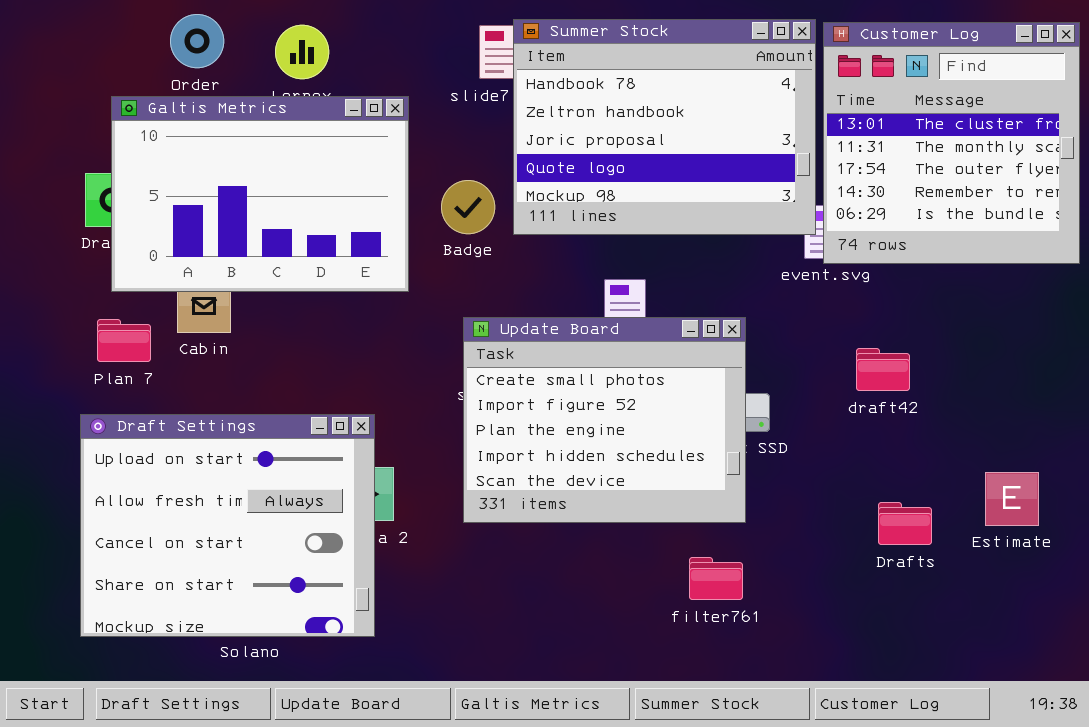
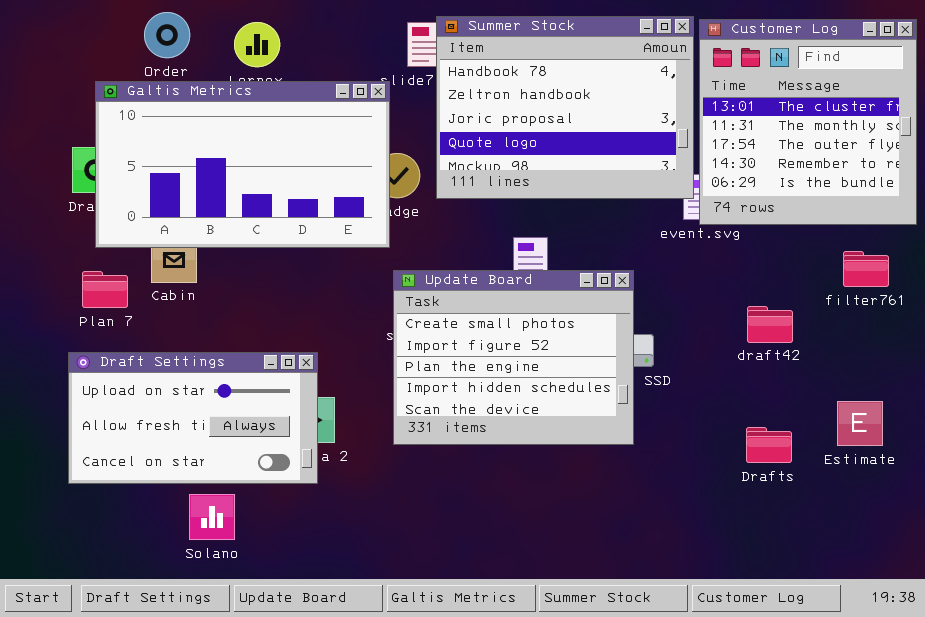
Galtis Metrics: [111,96,409,292] -> [95,81,390,248], resized
draft42: [856,348,910,391] -> [747,306,793,343], moved
Draft Settings: [80,414,375,637] -> [68,352,318,484], resized
filter761: [689,557,743,600] -> [843,251,889,287], moved

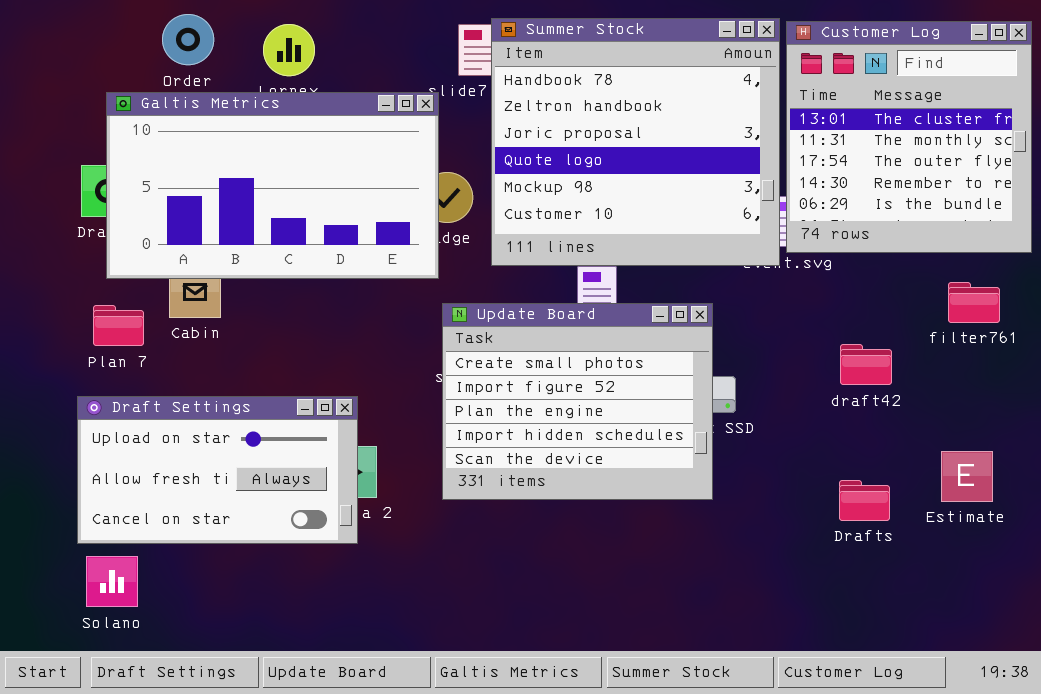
Summer Stock: [436,16,694,199] -> [491,18,780,266], resized
Solano: [189,494,235,540] -> [86,556,138,607], moved

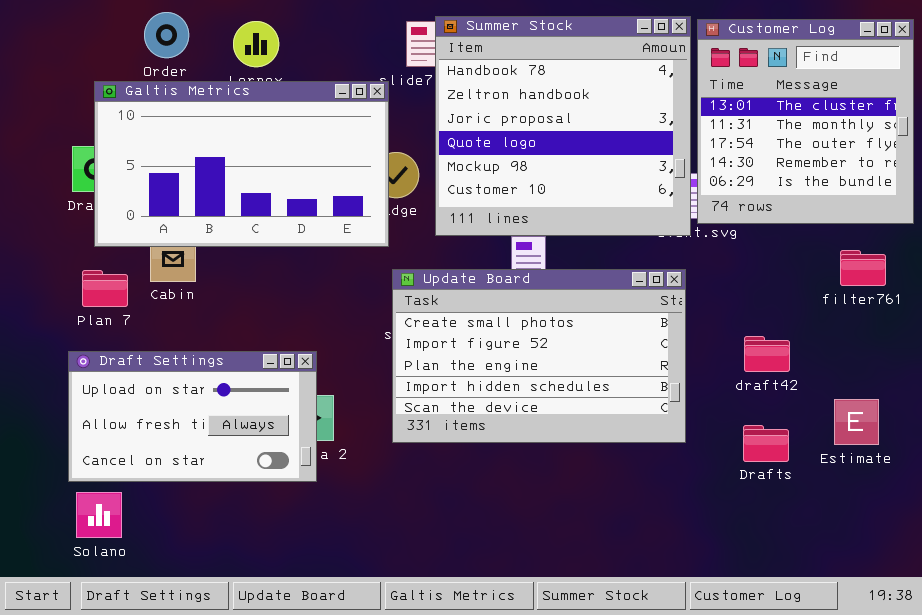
Update Board: [442,303,713,500] -> [392,269,686,443], resized
draft42: [840,344,892,385] -> [744,336,790,372], moved

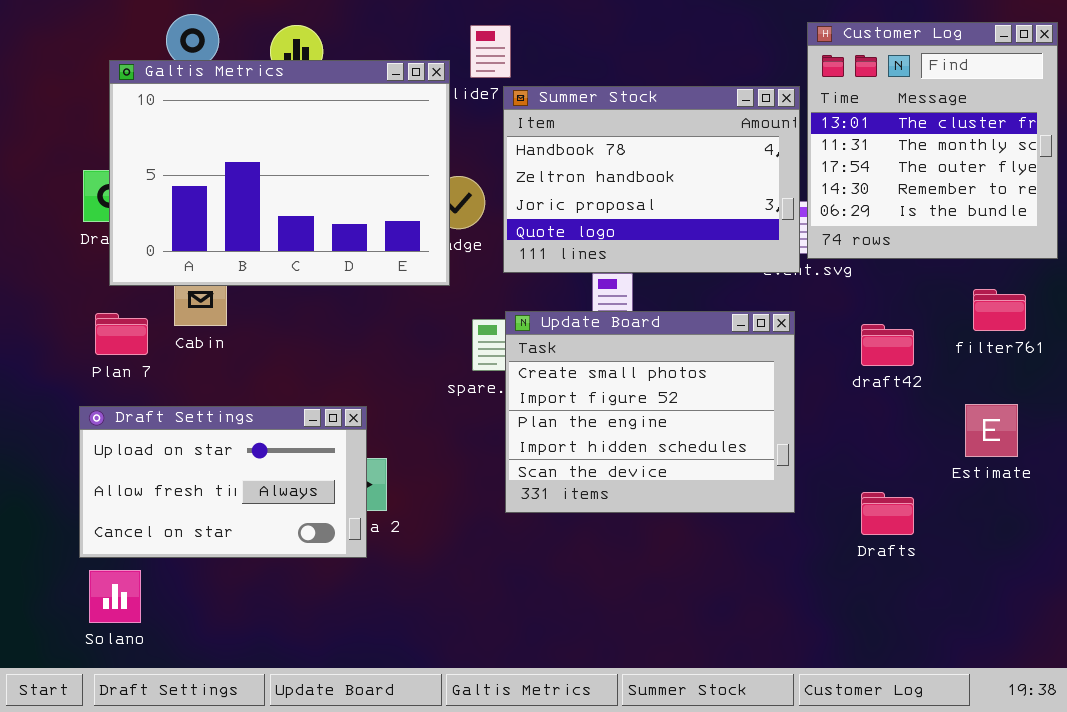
Summer Stock: [435,16,691,236] -> [503,86,800,273], resized
Galtis Metrics: [94,81,389,247] -> [109,60,450,286], resized
Update Board: [392,269,686,443] -> [505,311,795,513], resized
draft42: [744,336,790,372] -> [861,324,914,366], moved
Estimate: [834,399,879,445] -> [965,404,1018,457], moved

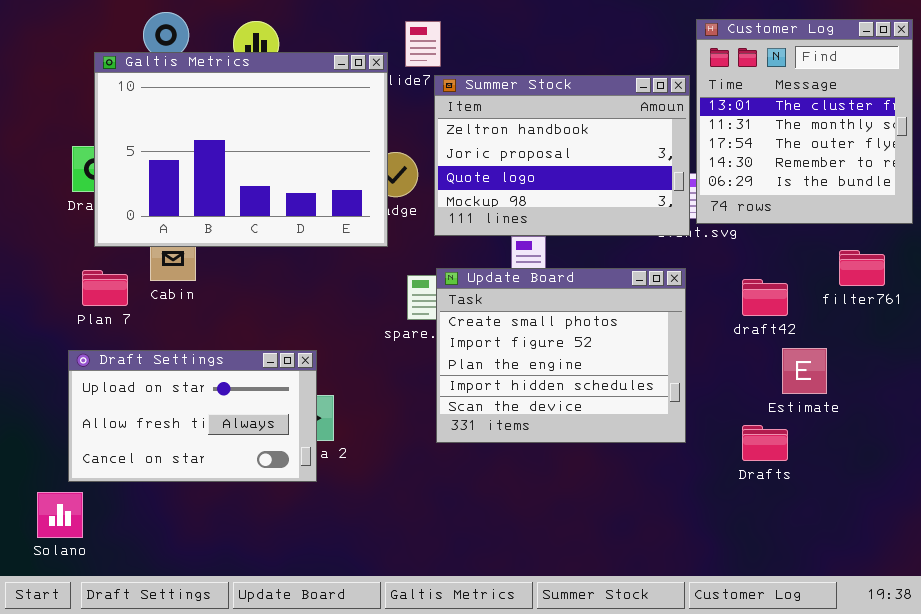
Summer Stock: [503,86,800,273] -> [434,75,690,236], scrolled down 1 row
Estimate: [965,404,1018,457] -> [782,348,827,394], moved
Solano: [89,570,141,623] -> [37,492,83,538], moved

